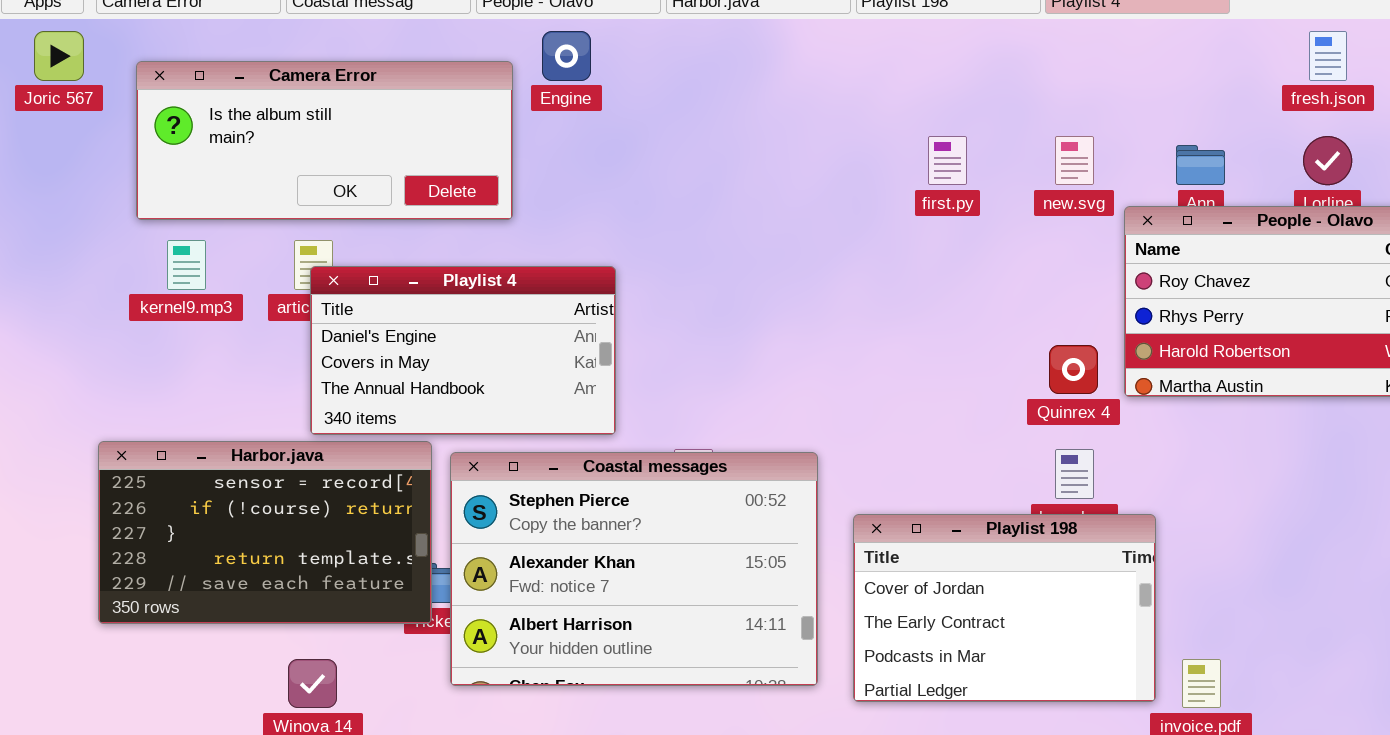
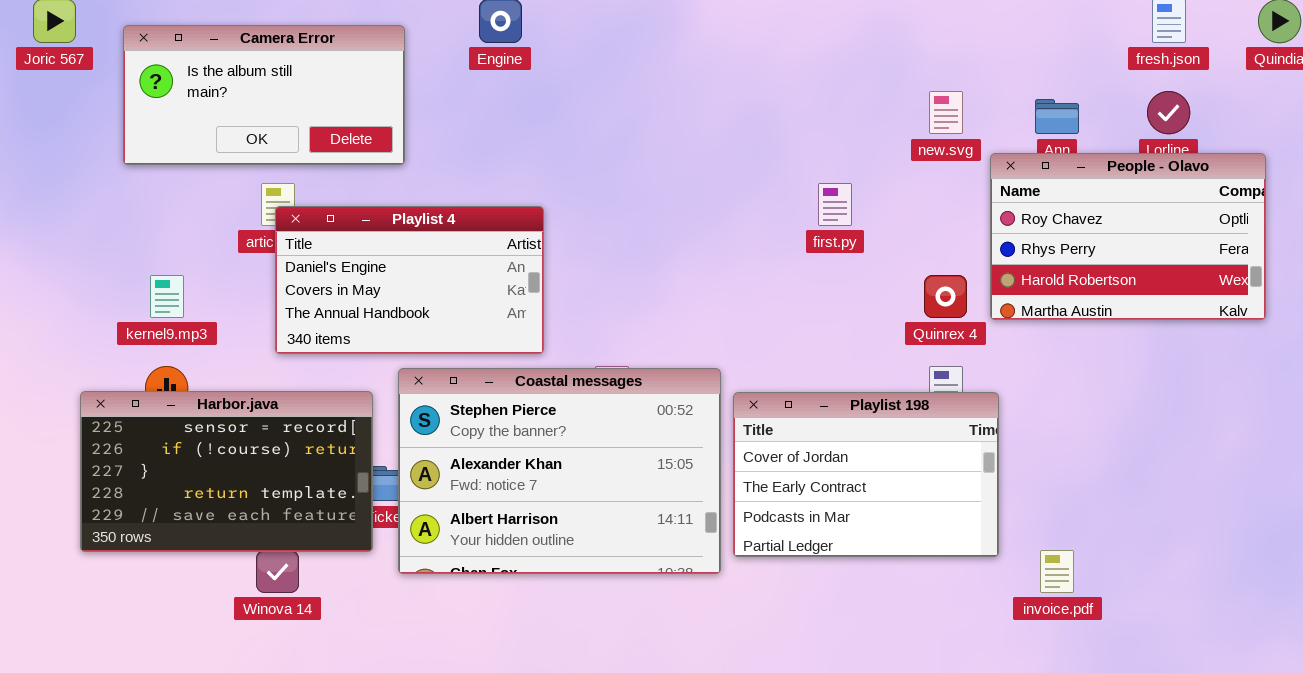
Camera Error: [136,61,513,220] -> [123,25,405,165], resized
first.py: [928,136,967,185] -> [818,183,852,226], moved
kernel9.mp3: [167,240,206,290] -> [150,275,184,318], moved
Harbor.java: [98,441,432,624] -> [80,391,373,552], moved
Playlist 198: [853,514,1156,702] -> [733,392,999,557], moved

